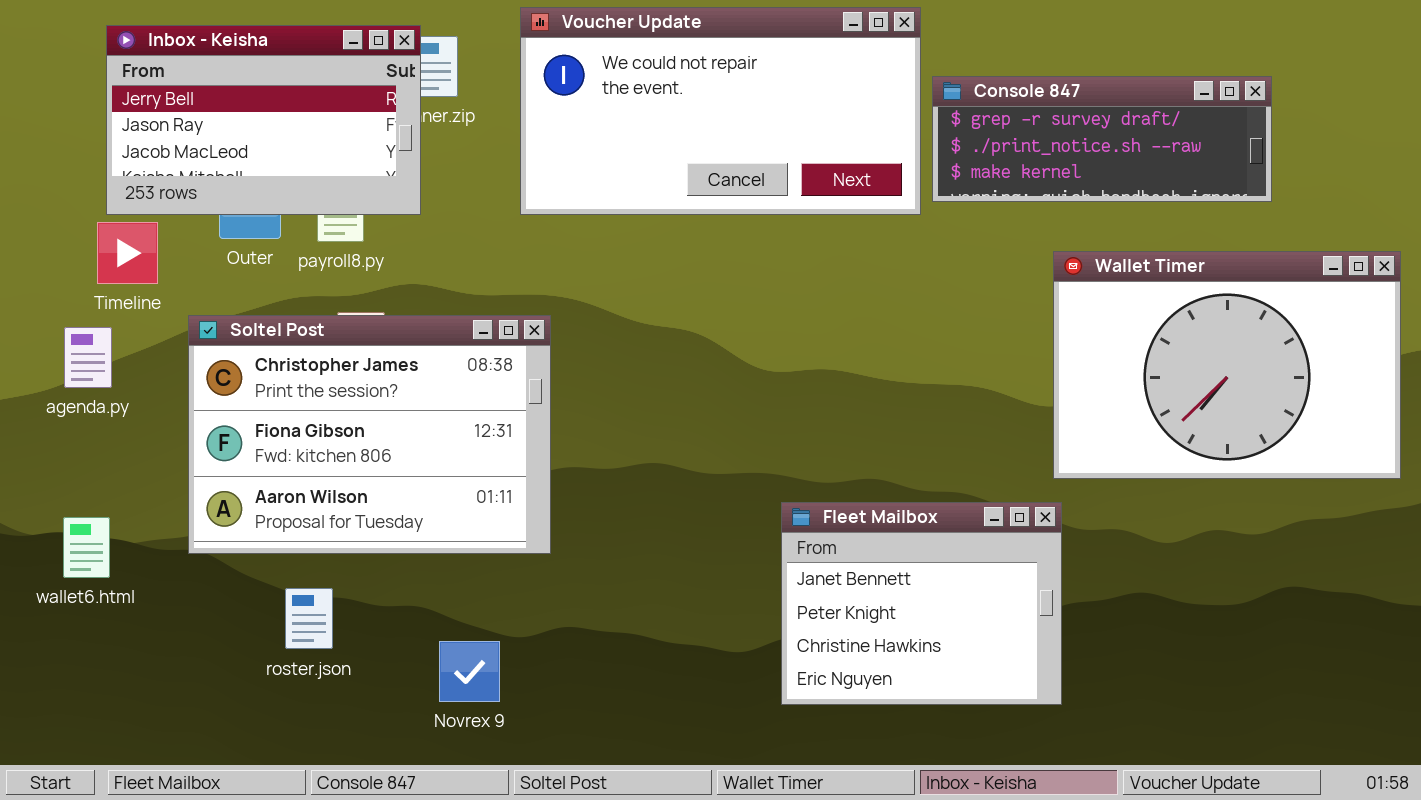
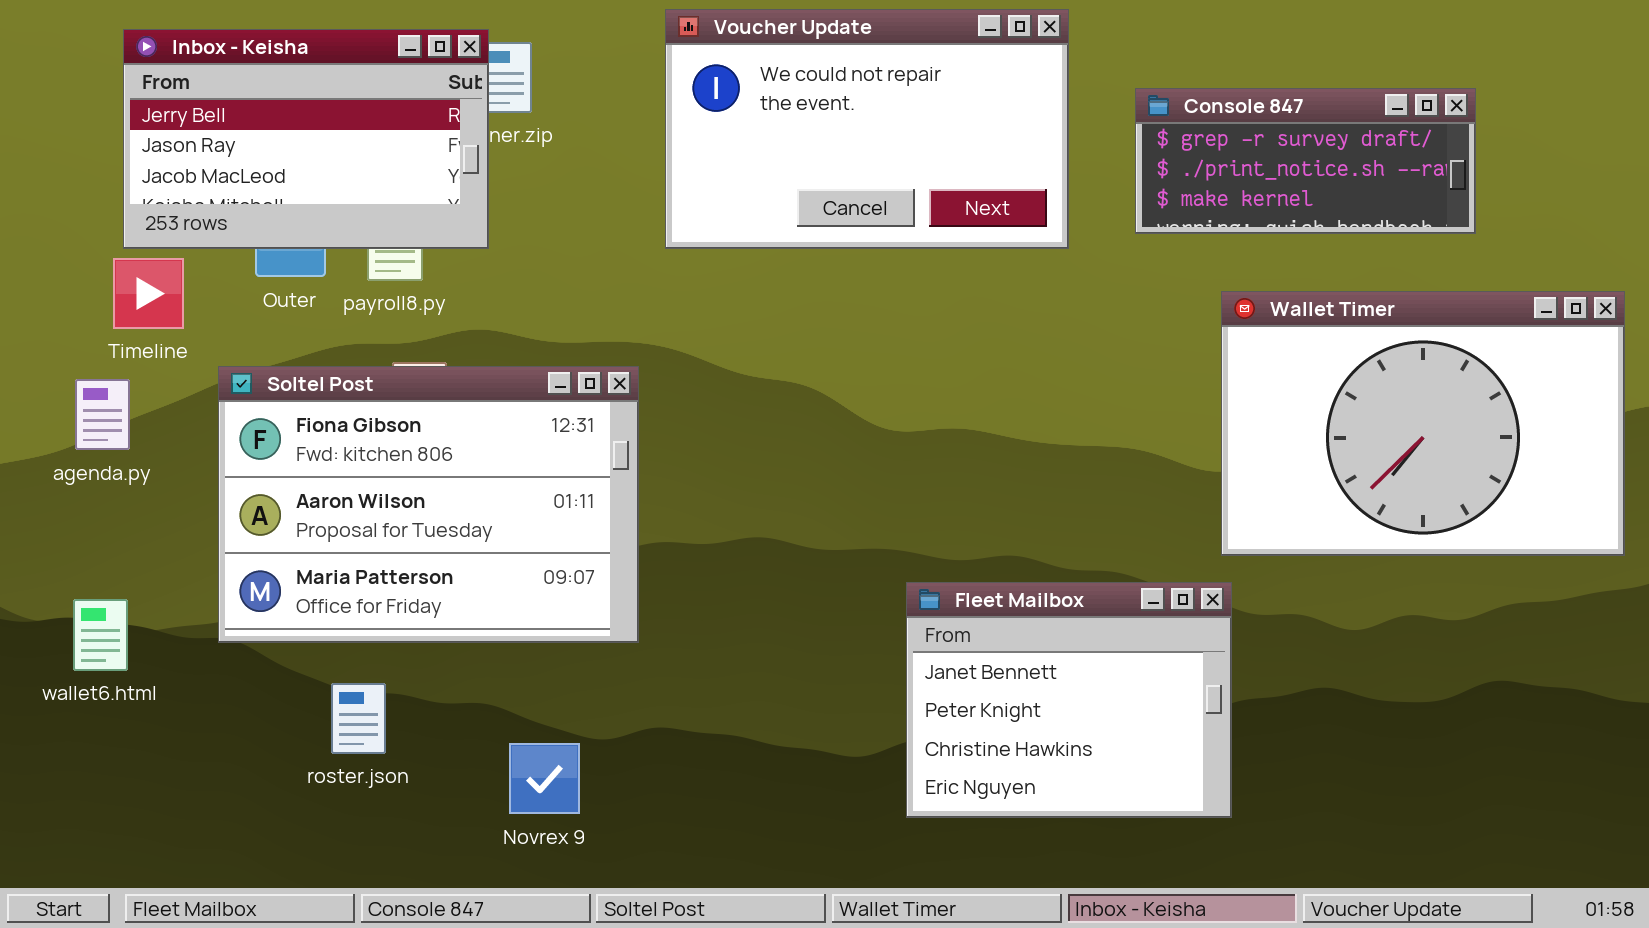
Voucher Update: [520,7,921,215] -> [665,9,1069,249], resized
Console 847: [932,76,1272,202] -> [1135,88,1476,234], resized
Soltel Post: [188,315,551,554] -> [218,366,639,643], scrolled down 1 row

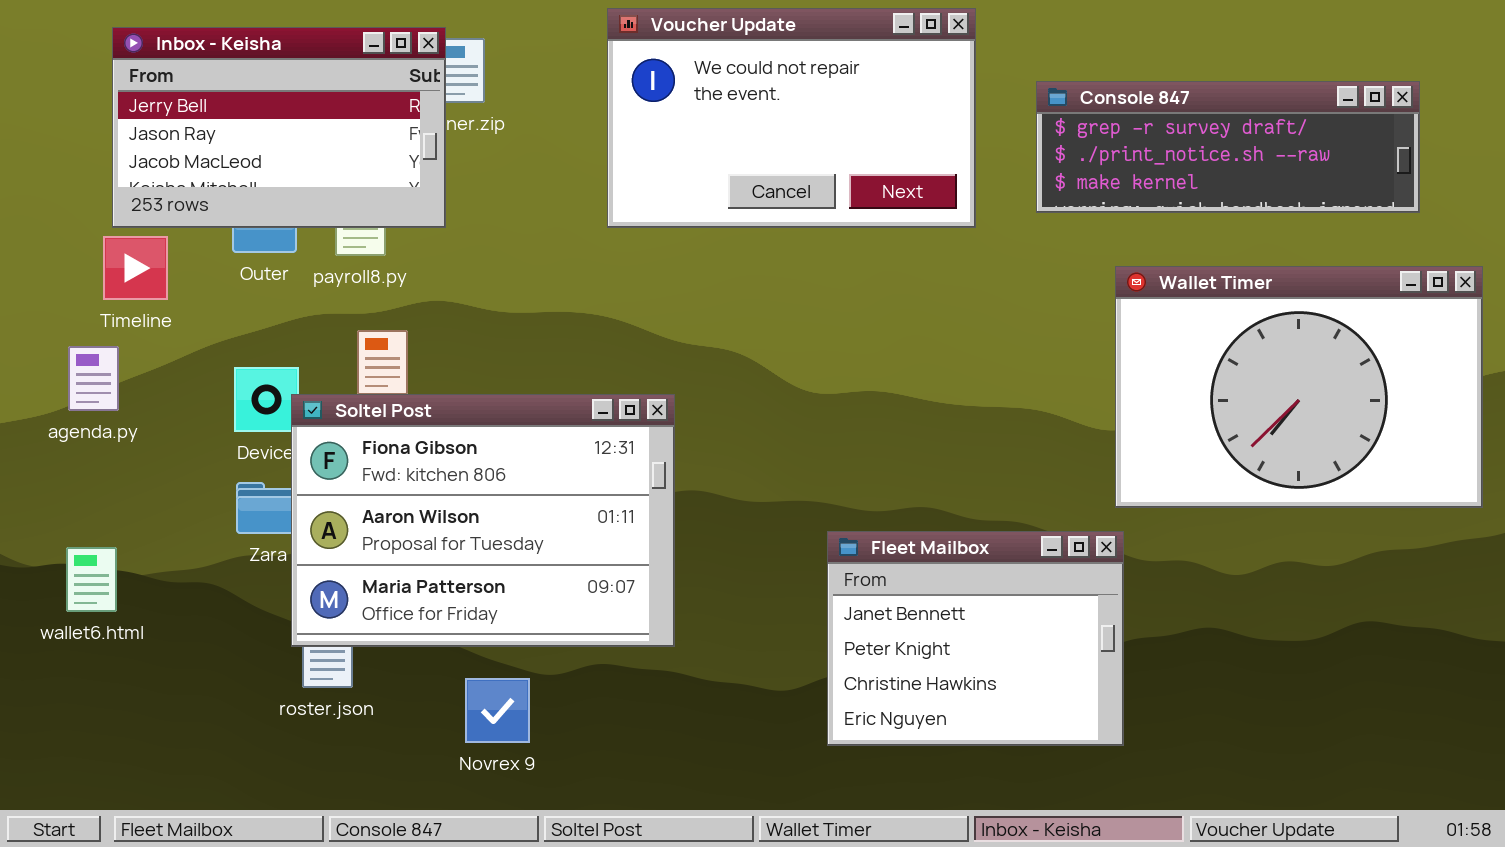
Console 847: [1135,88,1476,234] -> [1036,81,1420,213], resized
Soltel Post: [218,366,639,643] -> [291,394,675,647], moved

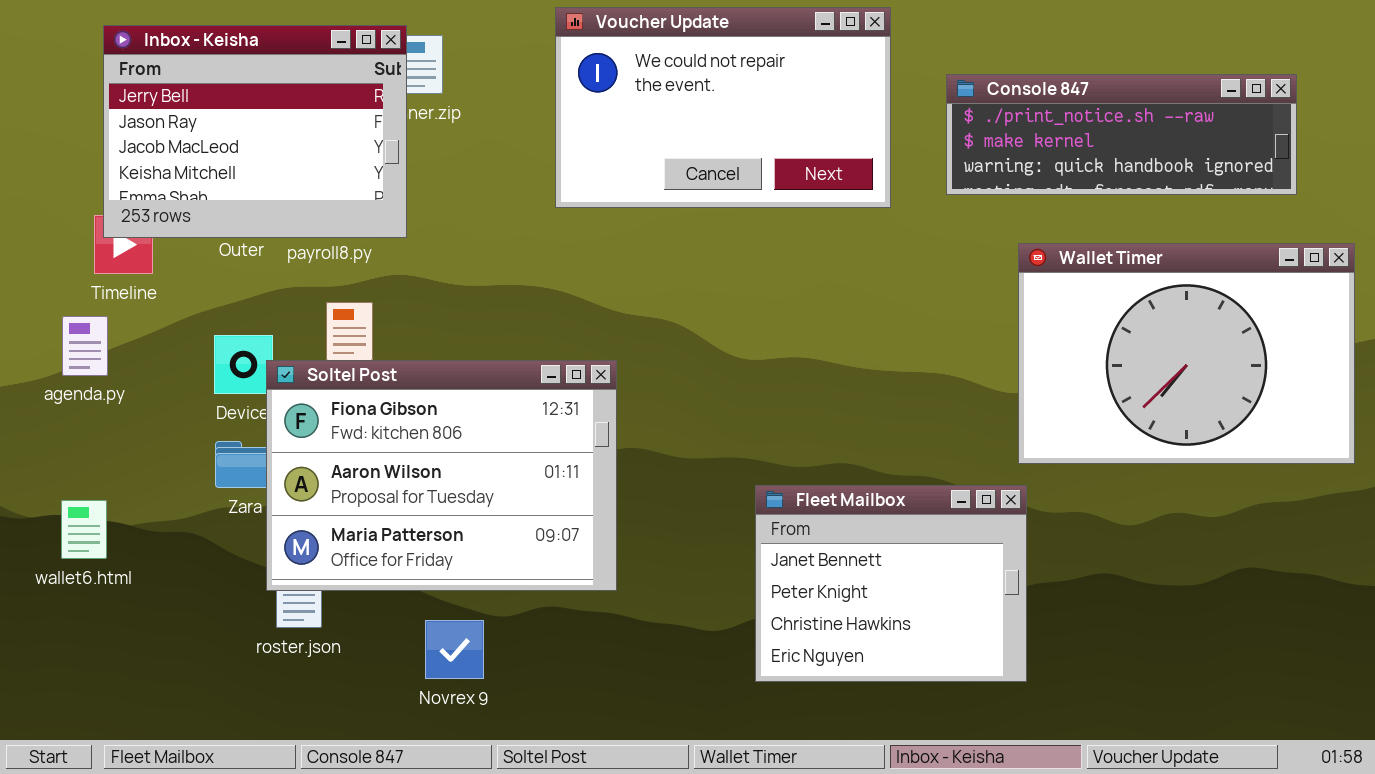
Inbox - Keisha: [112,27,446,228] -> [103,25,407,238], resized
Console 847: [1036,81,1420,213] -> [946,74,1297,195], scrolled down 1 row

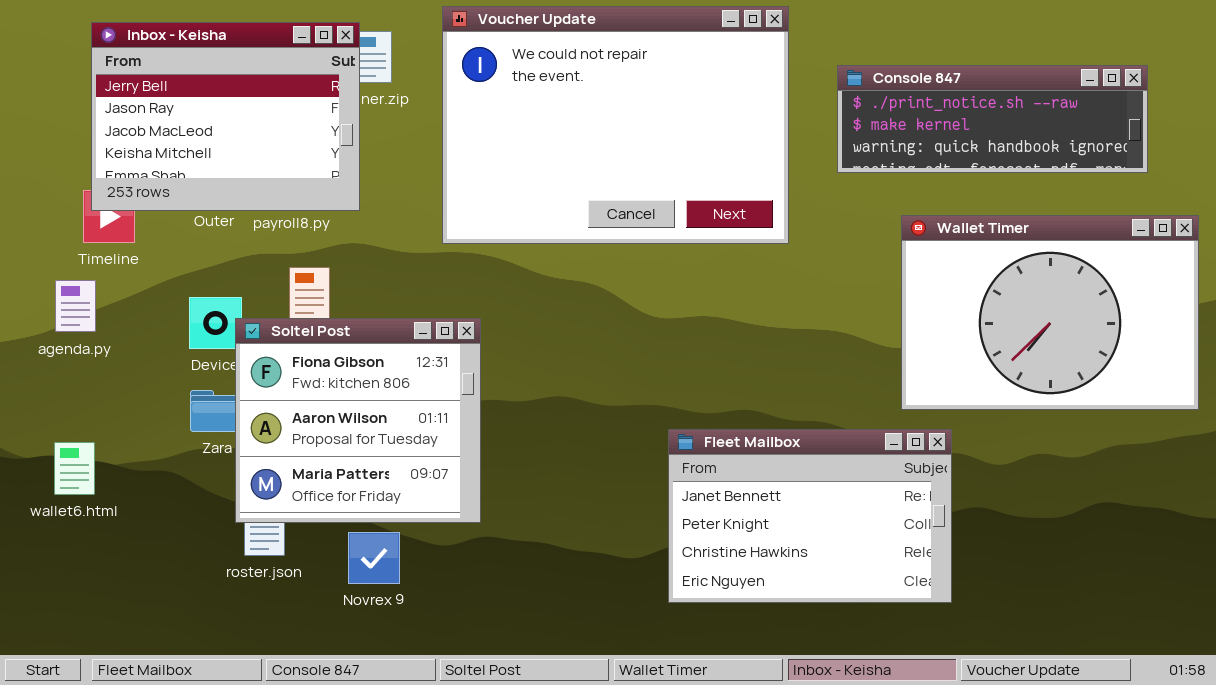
Voucher Update: [555,7,891,208] -> [442,6,789,244], resized
Soltel Post: [266,360,617,591] -> [235,318,481,523], resized
Fleet Mailbox: [755,485,1027,682] -> [668,429,952,603], resized
Novrex 9: [425,620,484,679] -> [348,532,400,584], moved

